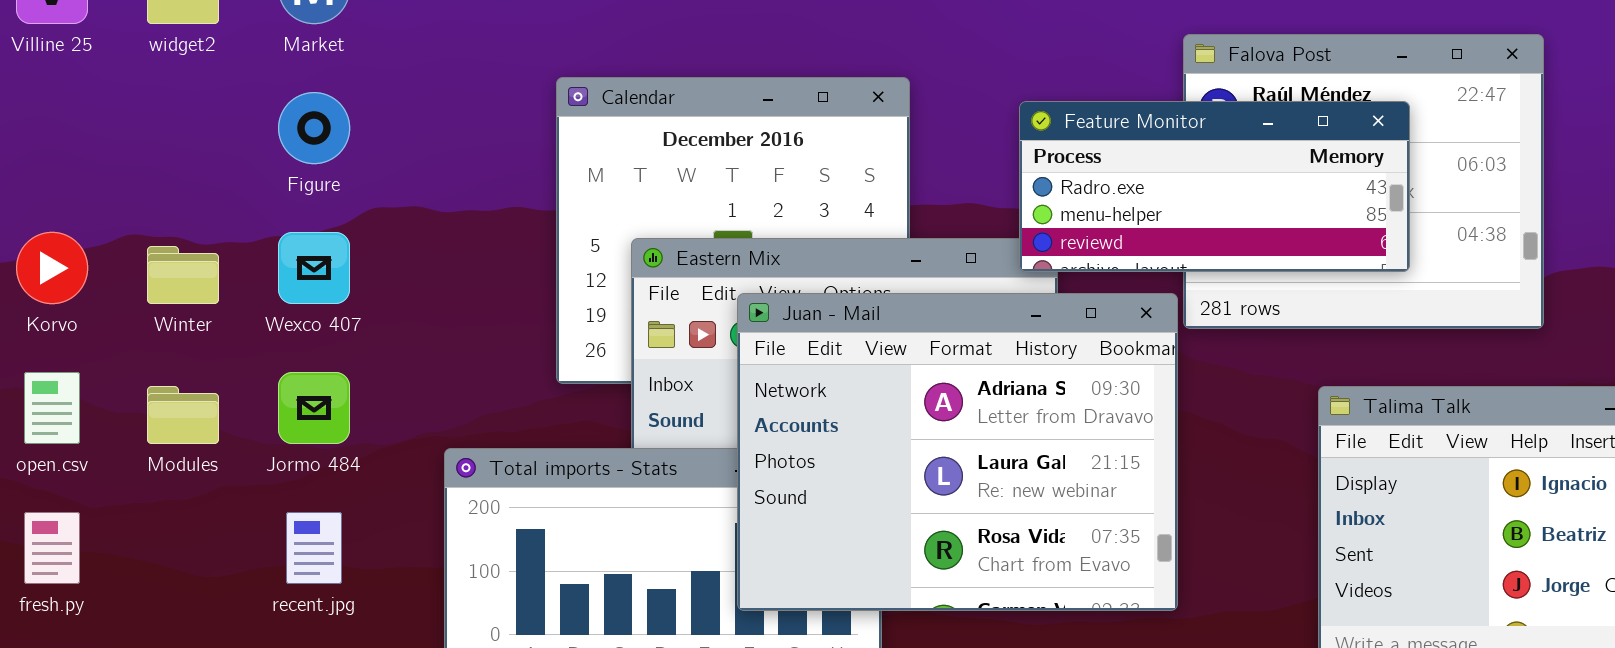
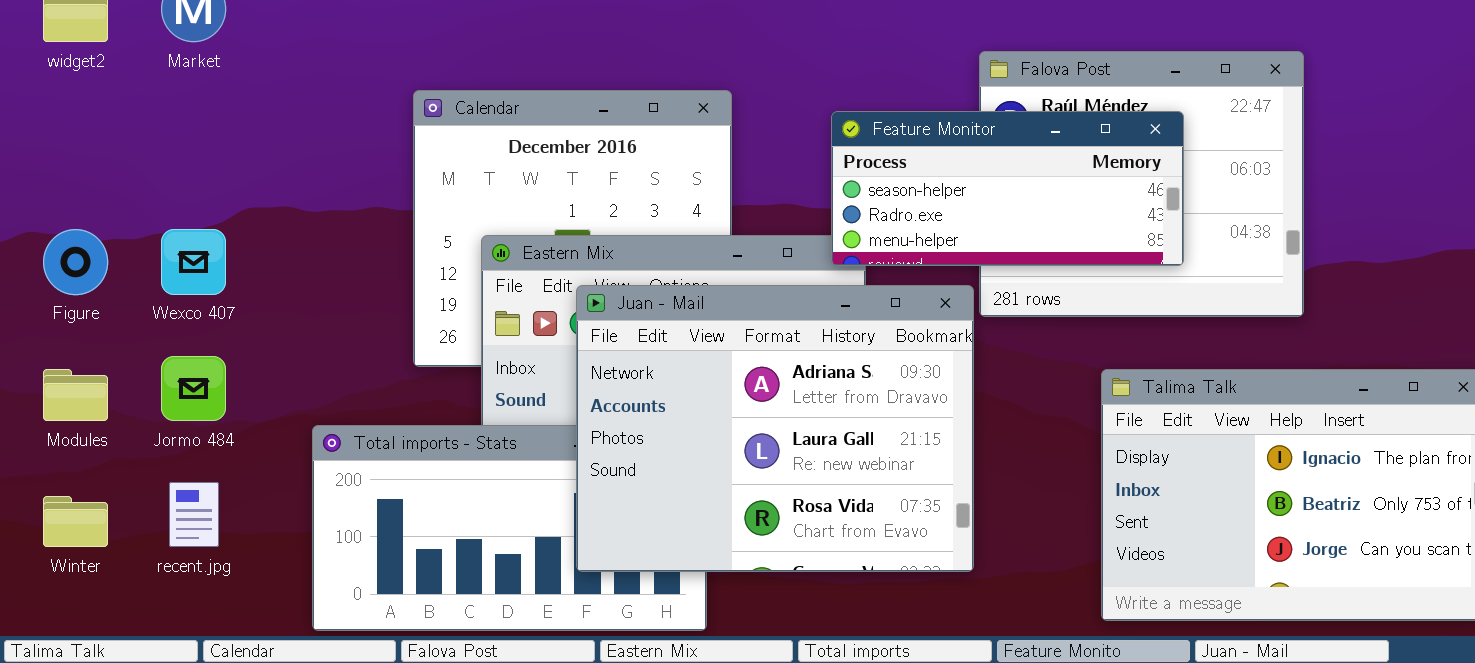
Figure: [278,92,350,164] -> [43,229,108,295], moved
Feature Monitor: [1019,101,1410,272] -> [831,111,1184,266], scrolled up 1 row
Winter: [147,246,219,304] -> [43,496,108,547], moved

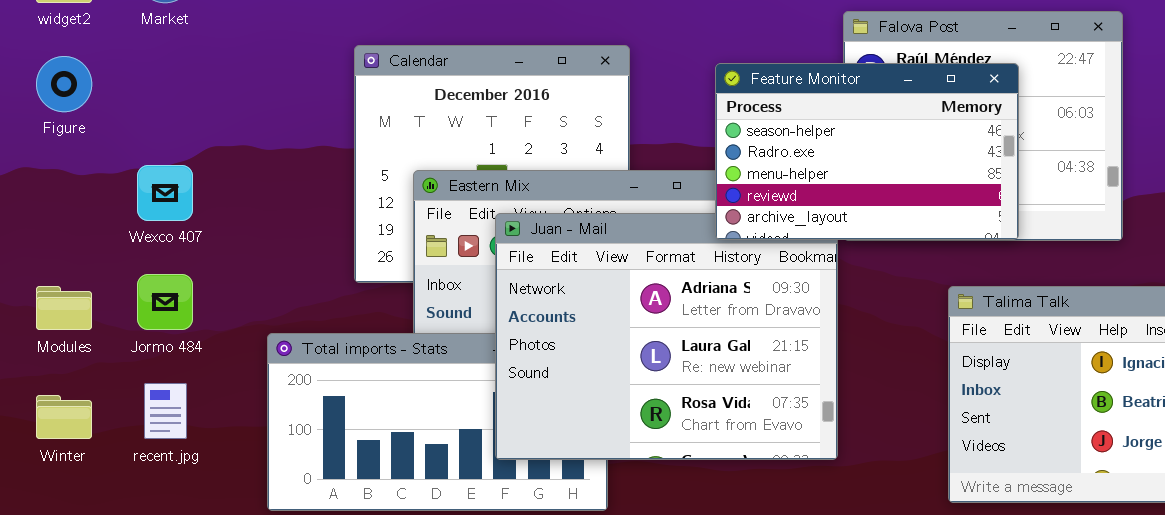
Feature Monitor: [831,111,1184,266] -> [715,63,1019,240], resized
Figure: [43,229,108,295] -> [36,56,92,112], moved

